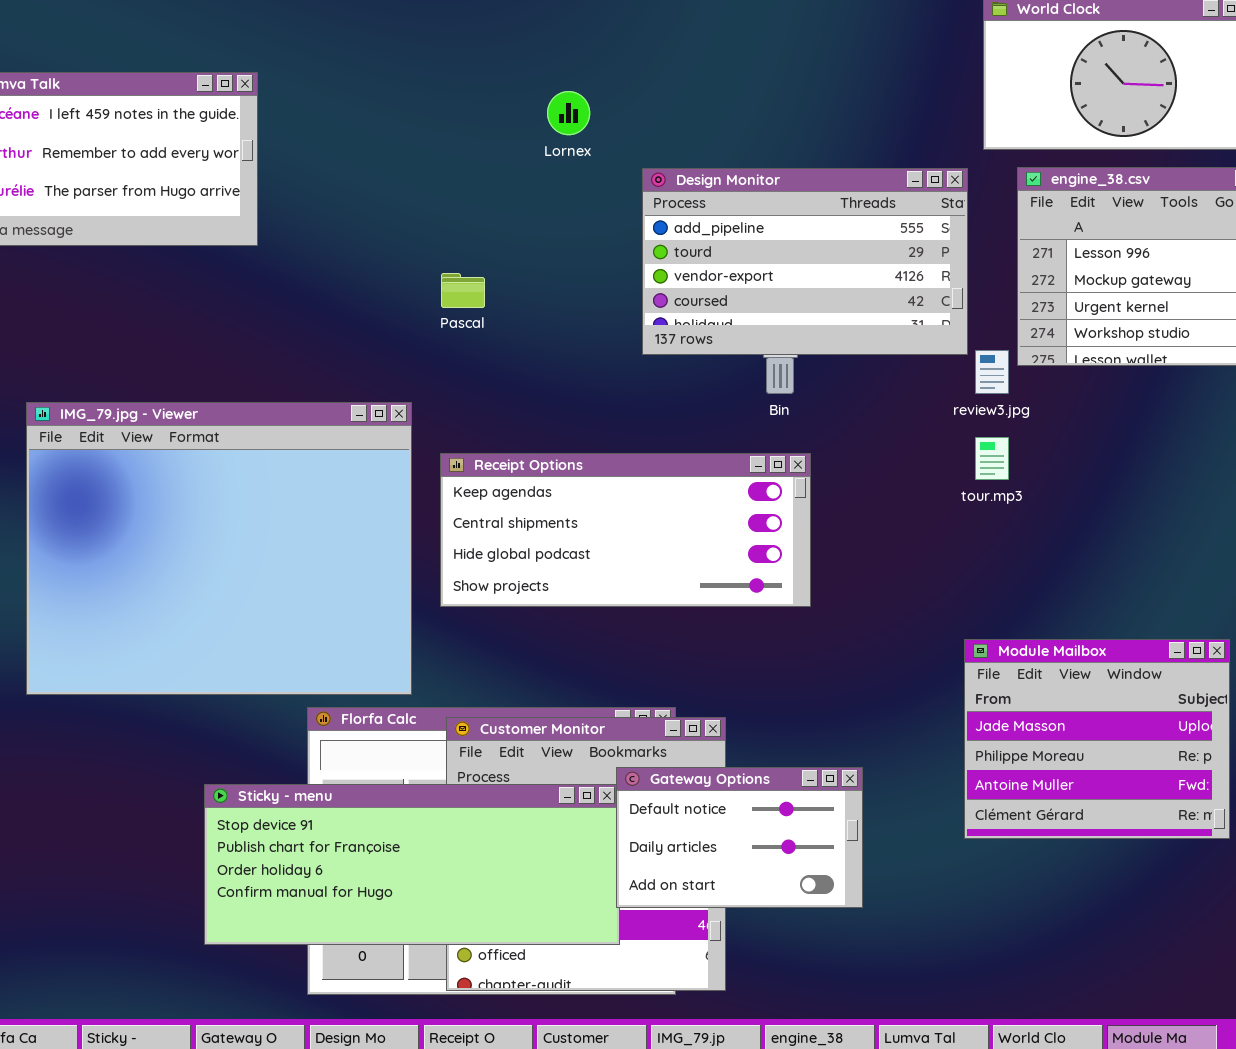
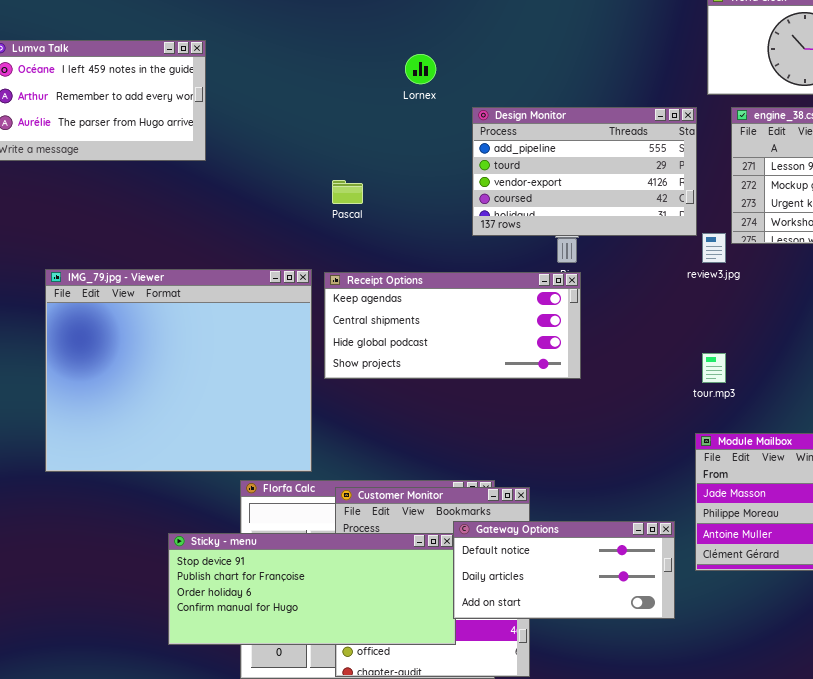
tour.mp3: [975,437,1009,480] -> [702,353,726,383], moved
Receipt Options: [440,453,811,607] -> [324,272,581,379], moved
Gateway Options: [616,767,863,908] -> [453,521,675,619], resized

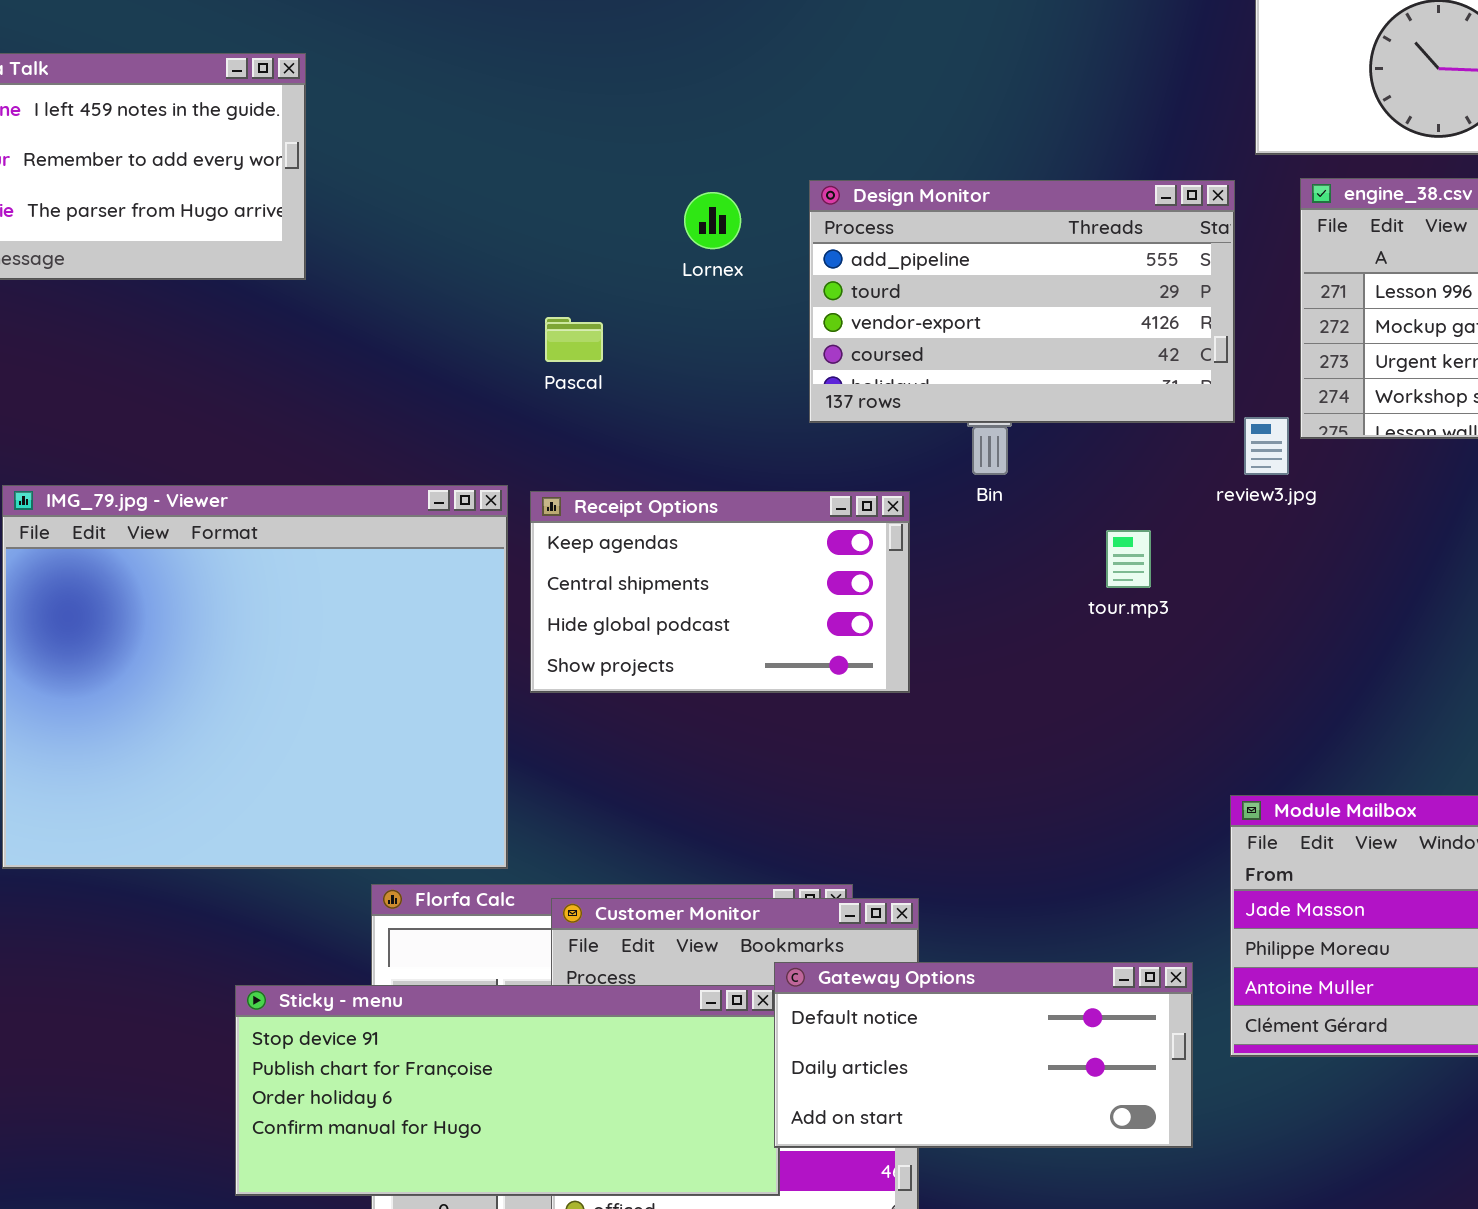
Lornex: [405,54,436,84] -> [684,192,741,249], moved
Receipt Options: [324,272,581,379] -> [530,491,910,693], resized
tour.mp3: [702,353,726,383] -> [1106,530,1151,588], moved

